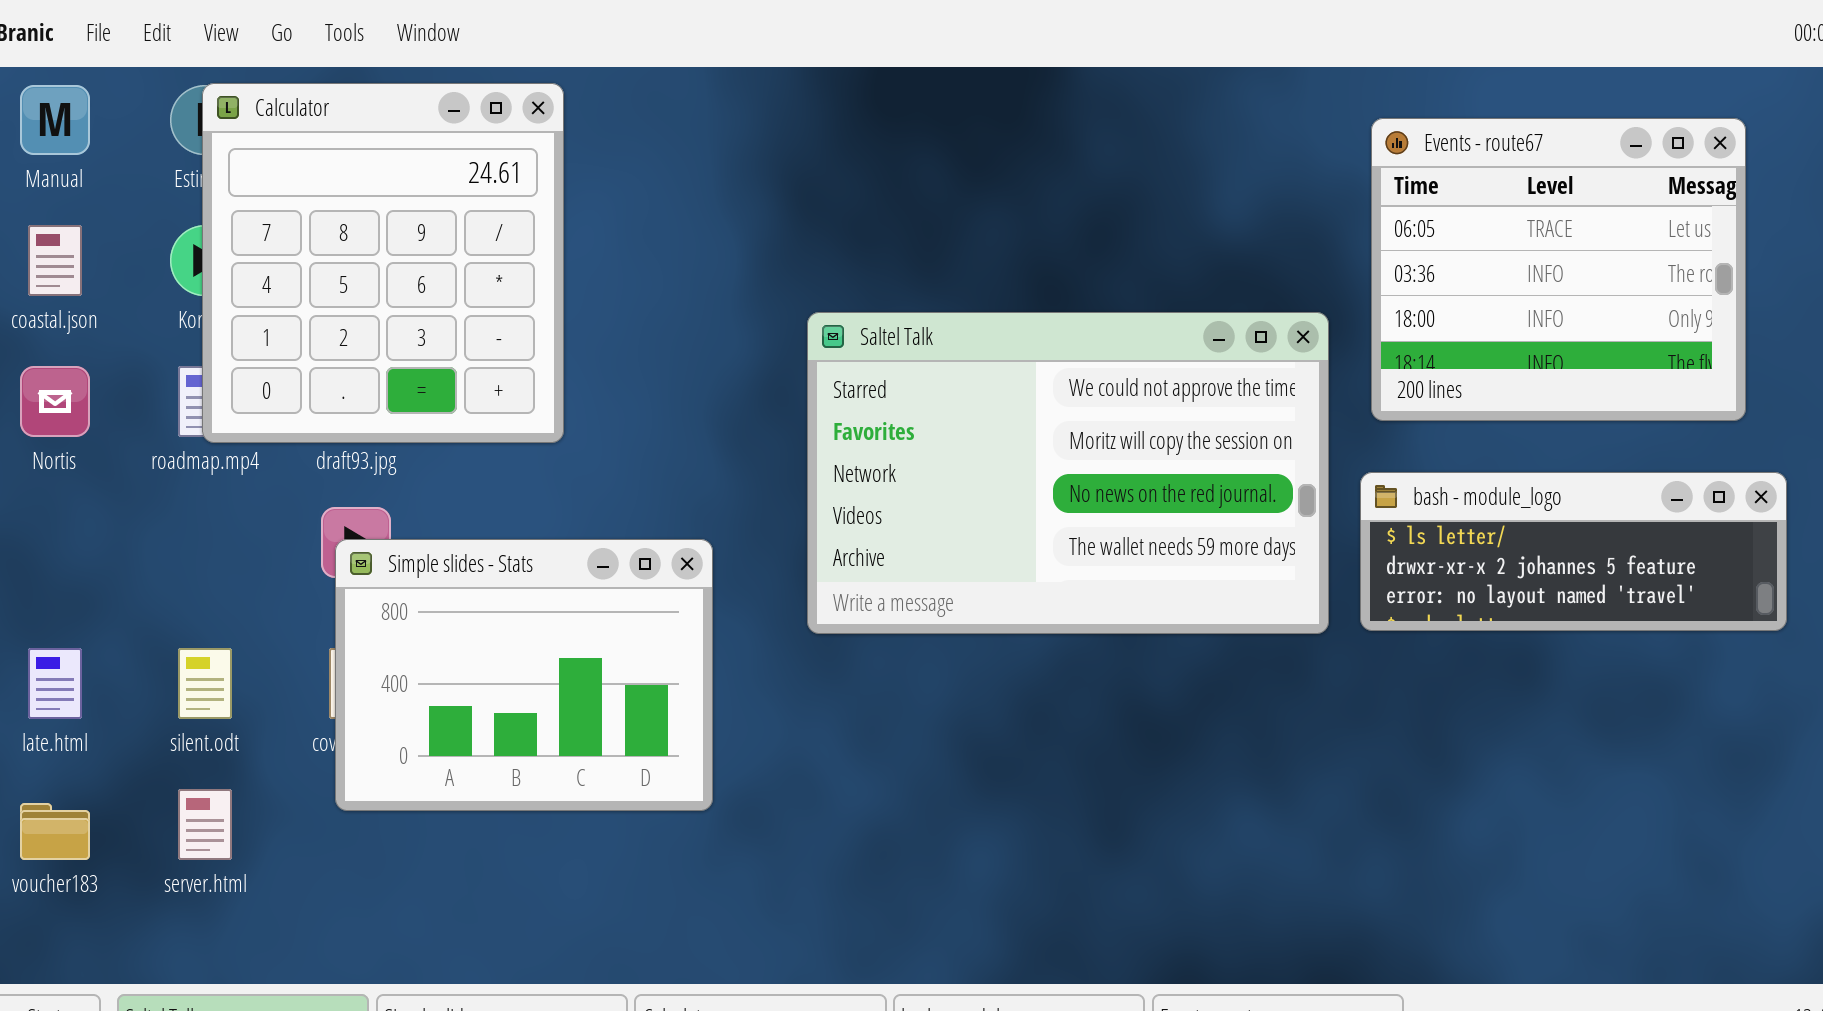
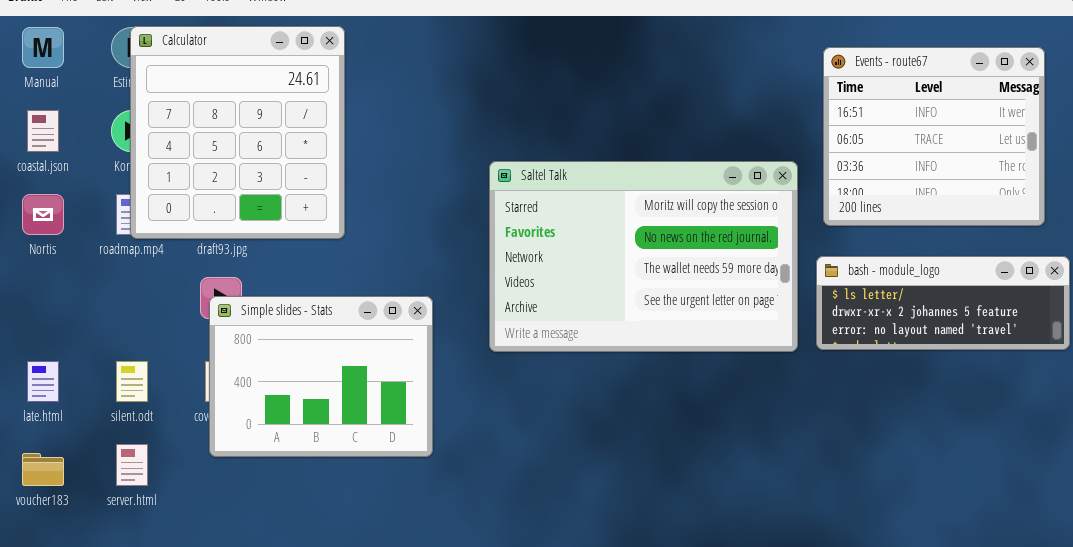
Events - route67: [1371,118,1746,421] -> [823,47,1045,226], scrolled up 1 row
Saltel Talk: [807,312,1329,634] -> [489,161,798,352], scrolled down 1 row

